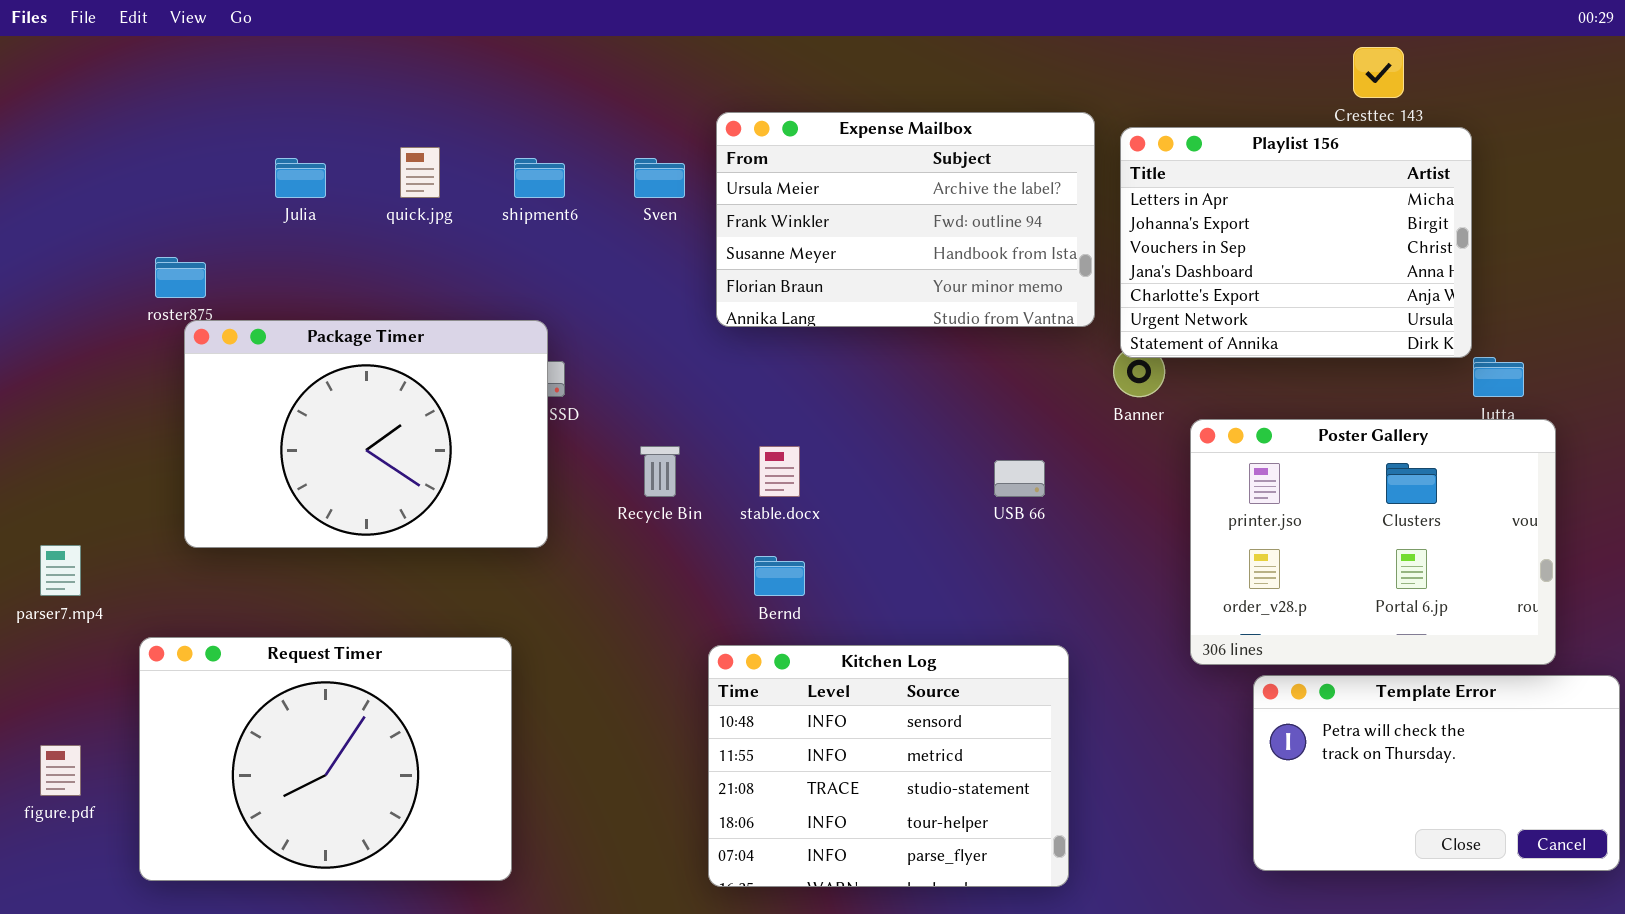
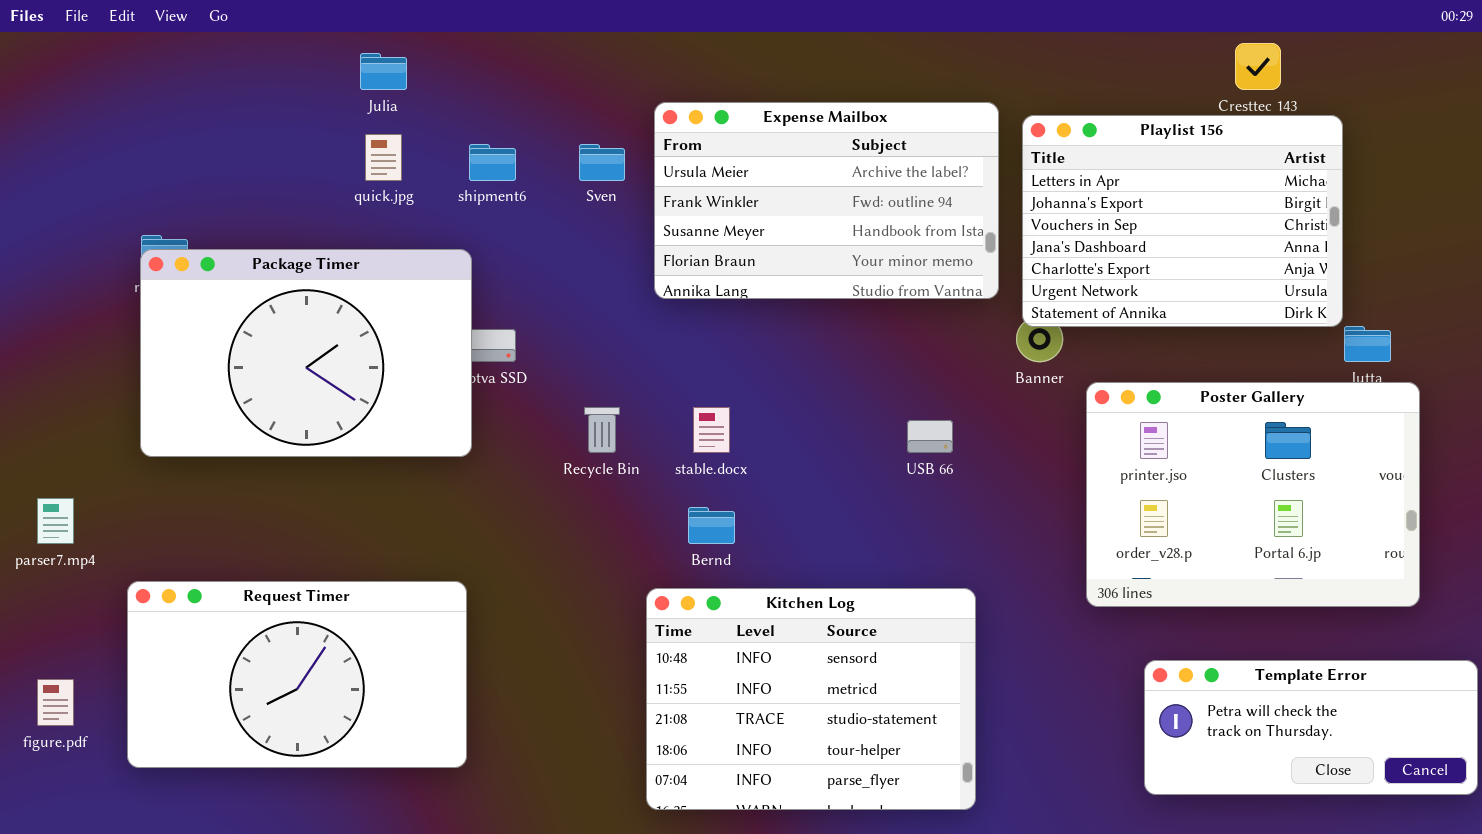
Julia: [275,158,326,198] -> [360,53,407,90], moved
Package Timer: [184,320,548,548] -> [140,249,472,457], moved
Request Timer: [139,637,512,881] -> [127,581,467,768], resized
Template Error: [1253,675,1620,871] -> [1144,660,1478,795], resized

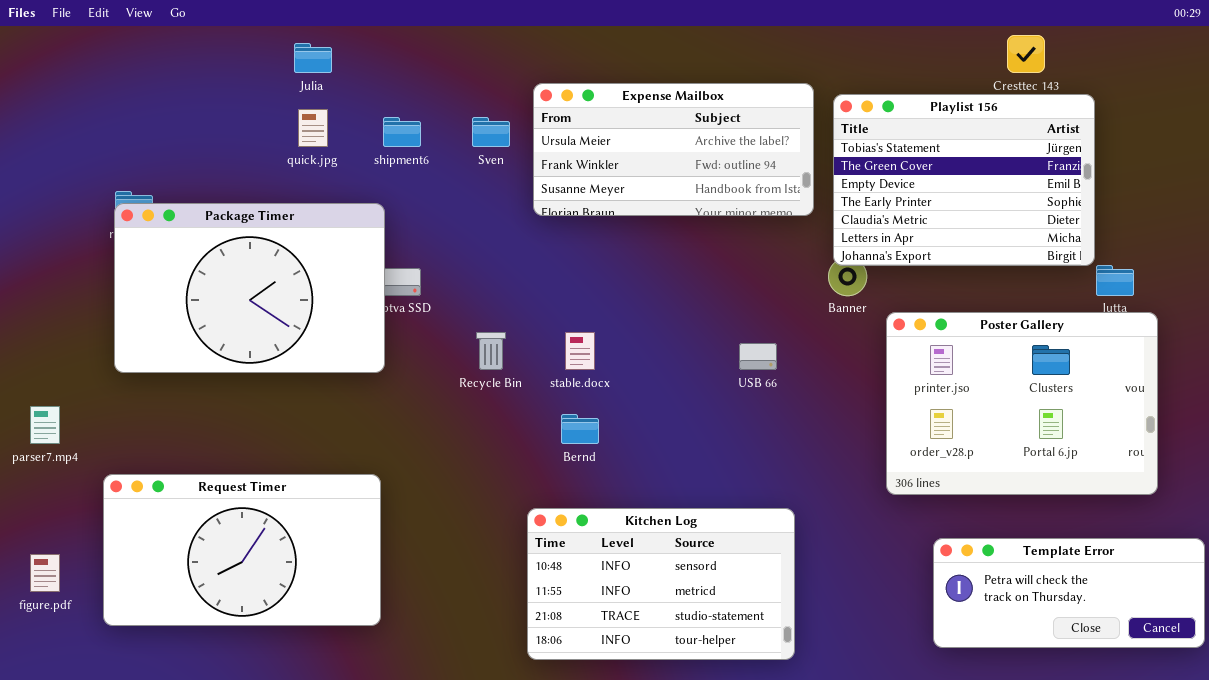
Expense Mailbox: [654,102,999,299] -> [533,83,814,216], resized
Playlist 156: [1022,115,1343,327] -> [833,94,1095,266], scrolled up 5 rows
Kitchen Log: [646,588,976,810] -> [527,508,795,660], resized

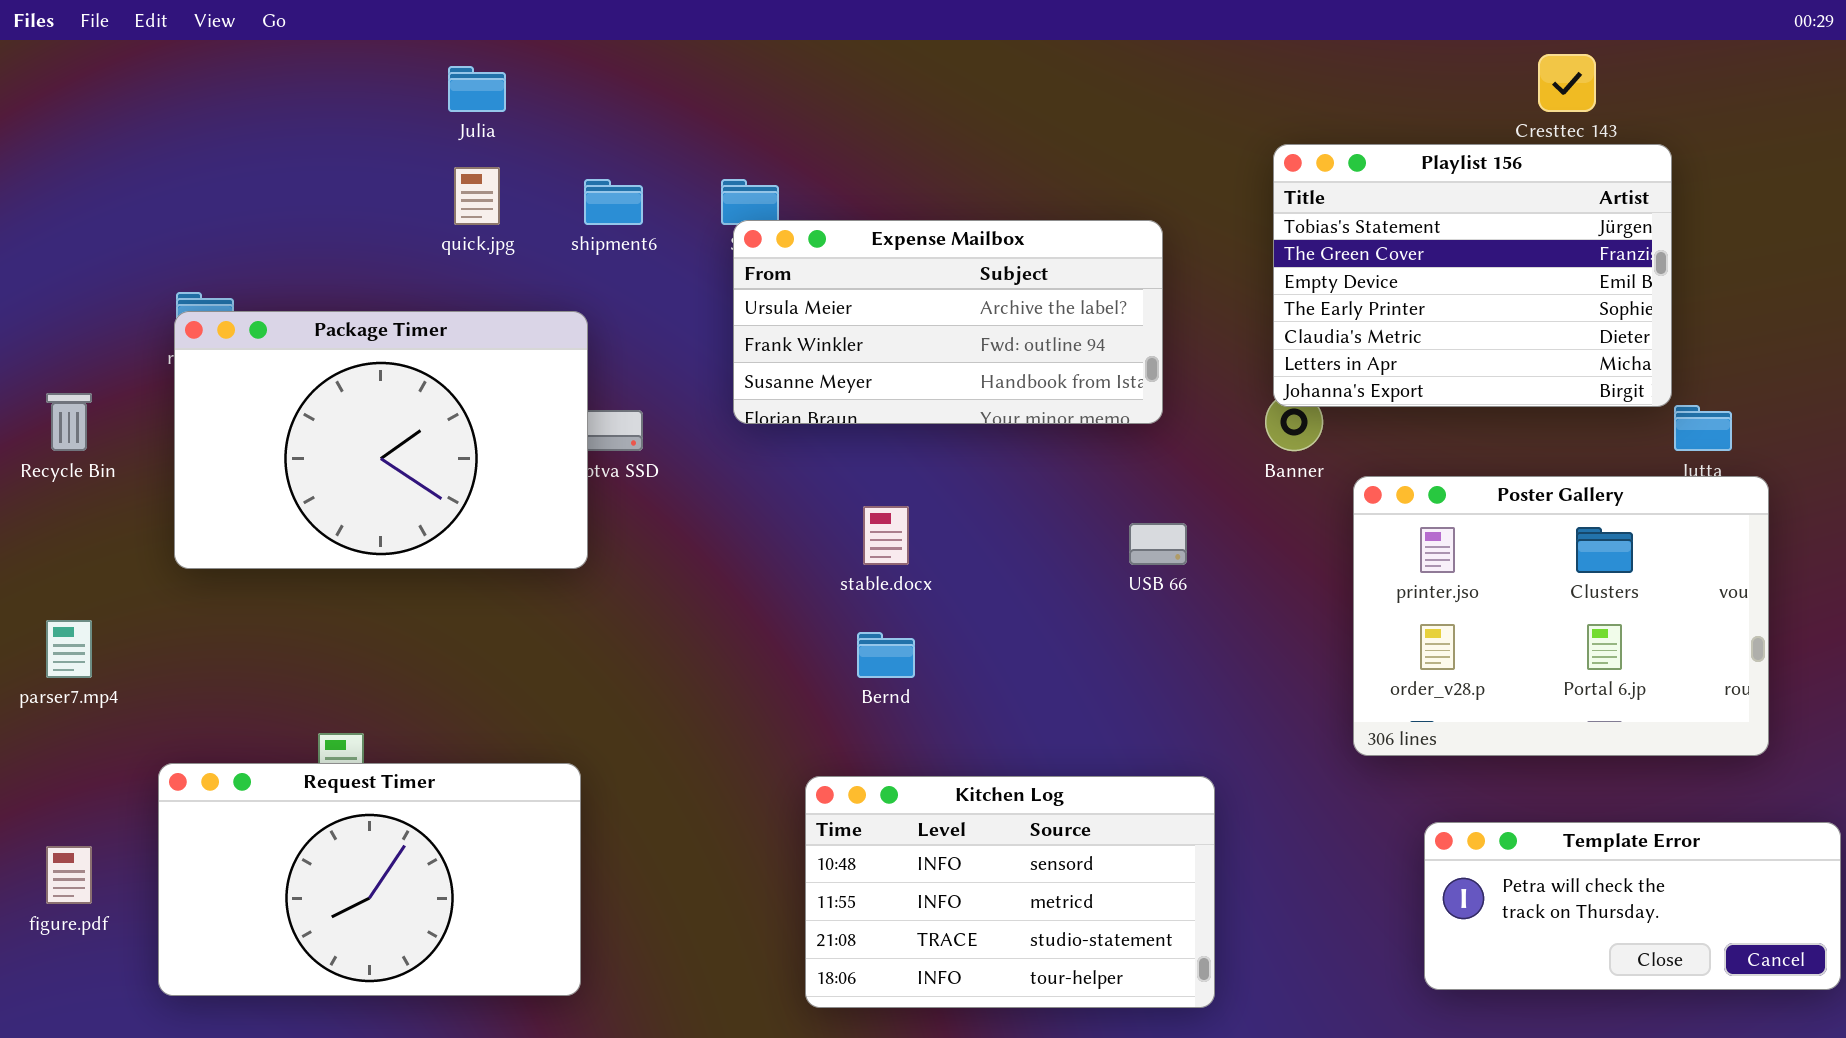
Expense Mailbox: [533,83,814,216] -> [733,220,1163,424], moved
Recycle Bin: [476,332,506,370] -> [46,393,92,451], moved
Request Timer: [103,474,381,626] -> [158,763,581,996], moved

